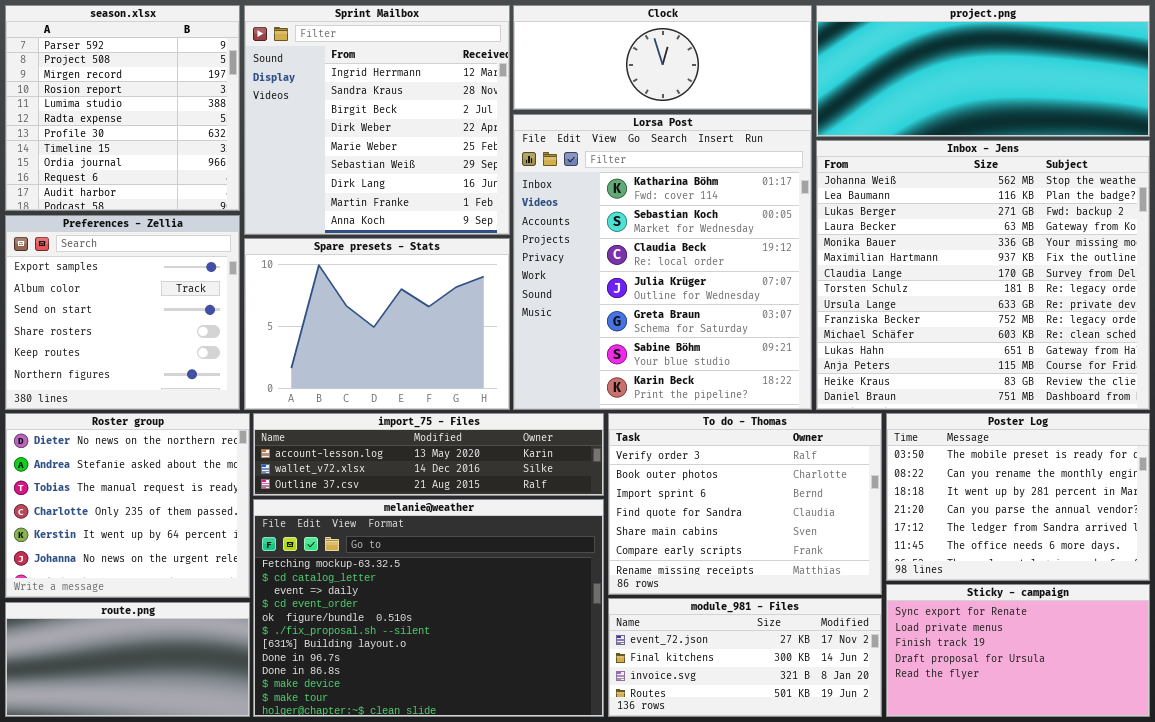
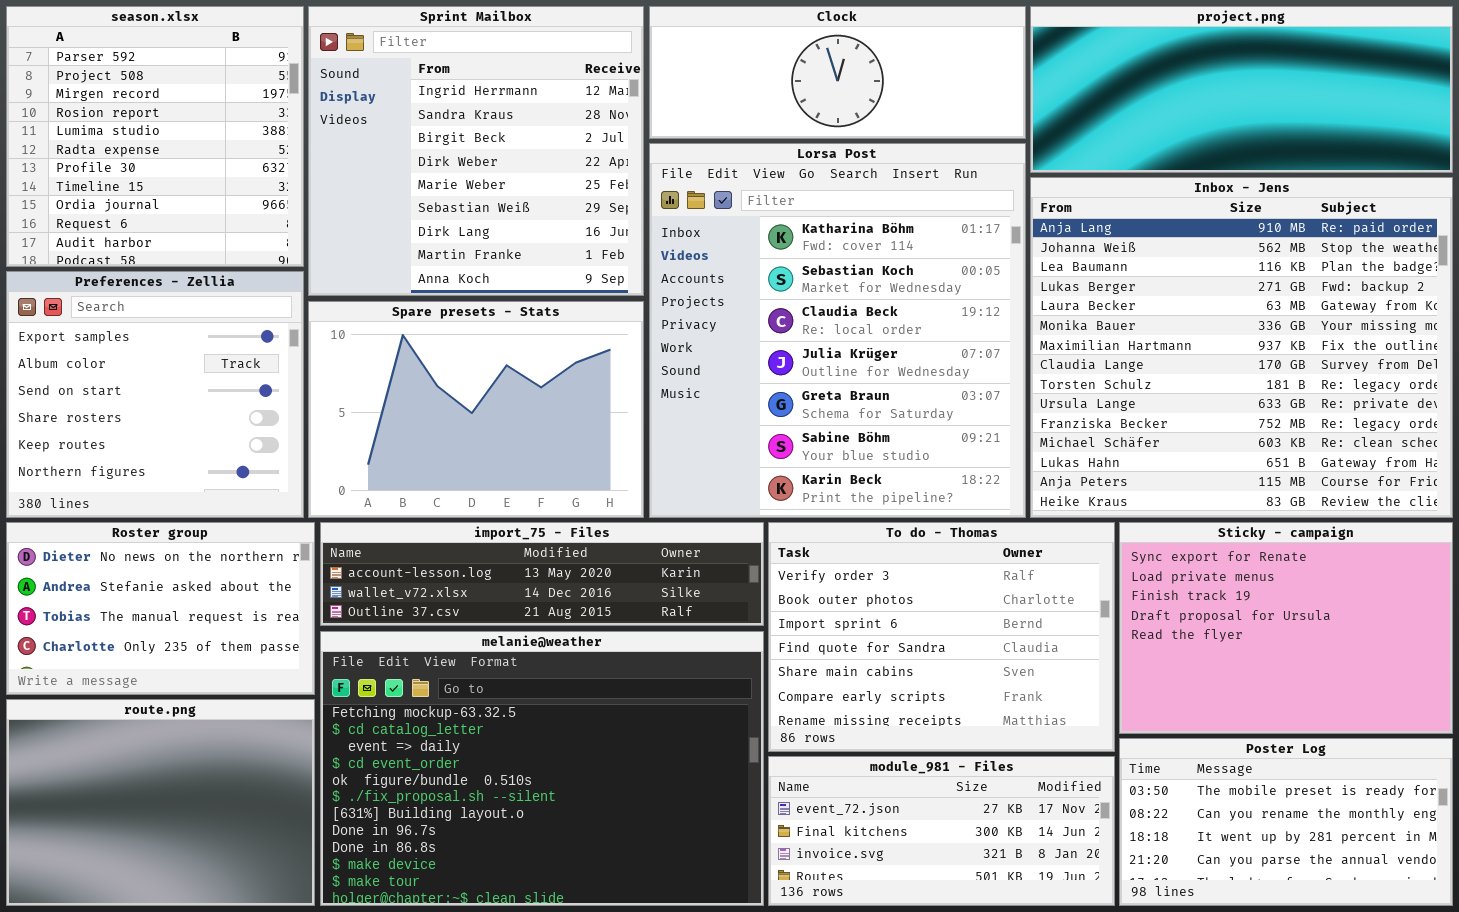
Inbox - Jens: [816,140,1150,410] -> [1030,177,1453,518], scrolled up 1 row
Roster group: [5,413,250,598] -> [6,522,315,695], resized
Poster Log: [886,413,1150,581] -> [1119,738,1453,906], moved, resized
Sticky - campaign: [886,584,1150,717] -> [1119,522,1453,734], moved, resized
route.png: [5,602,250,717] -> [6,699,315,906], resized

